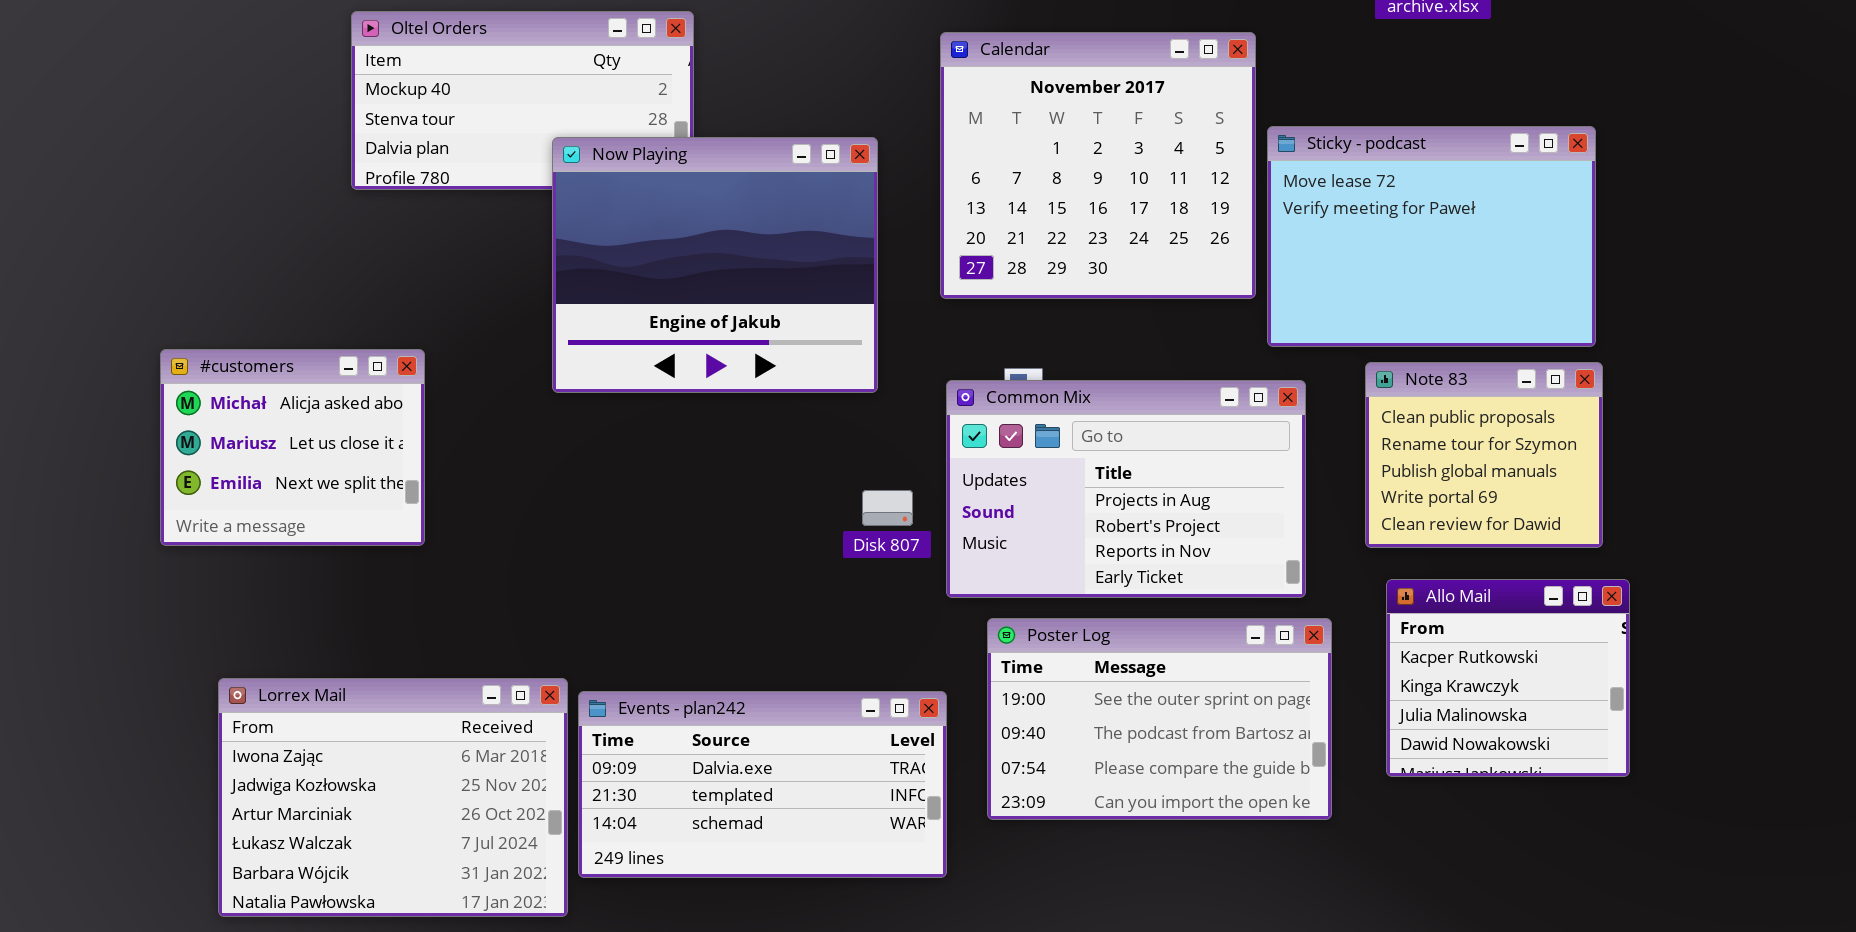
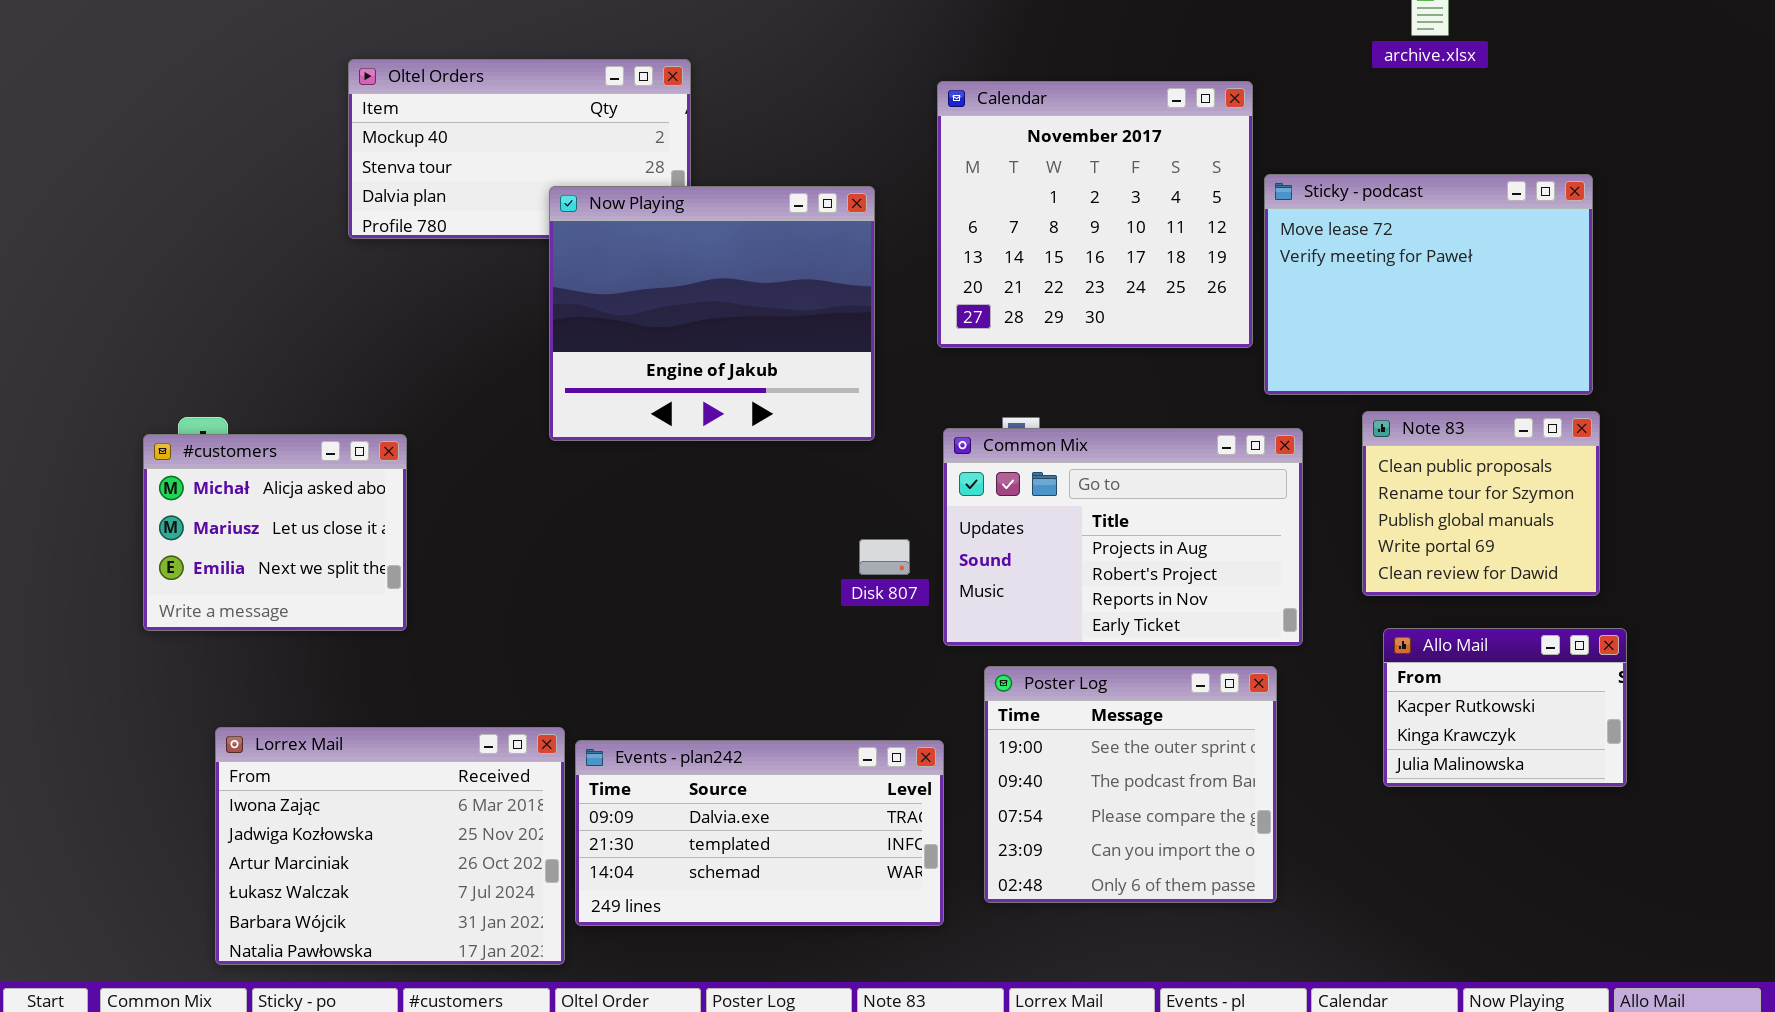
#customers: [160,349,425,546] -> [143,434,407,631], moved
Allo Mail: [1386,579,1630,777] -> [1383,628,1627,787], resized
Poster Log: [987,618,1332,820] -> [984,666,1277,903], resized

